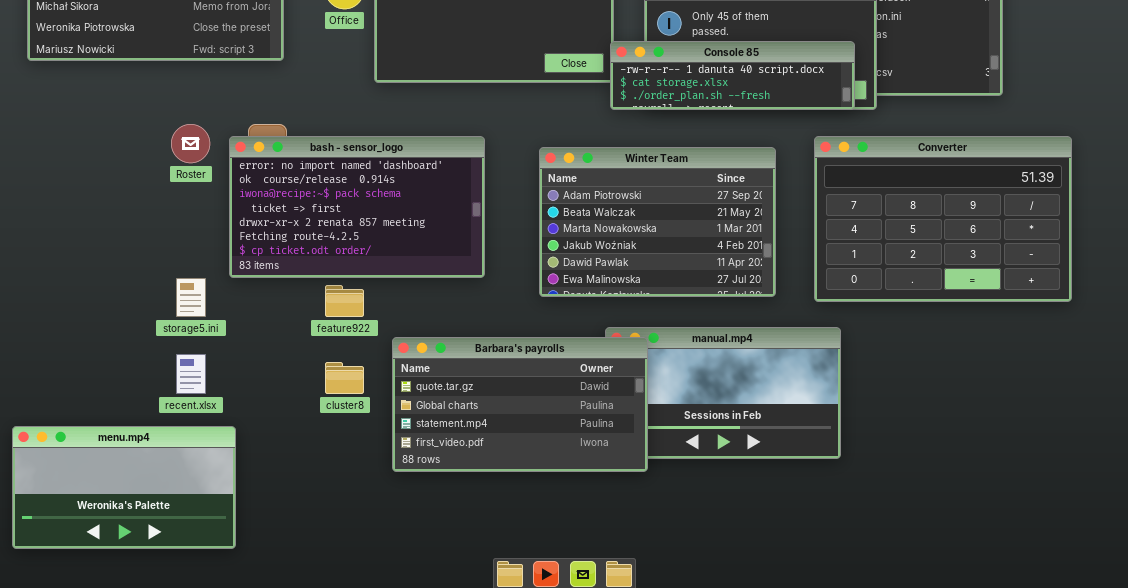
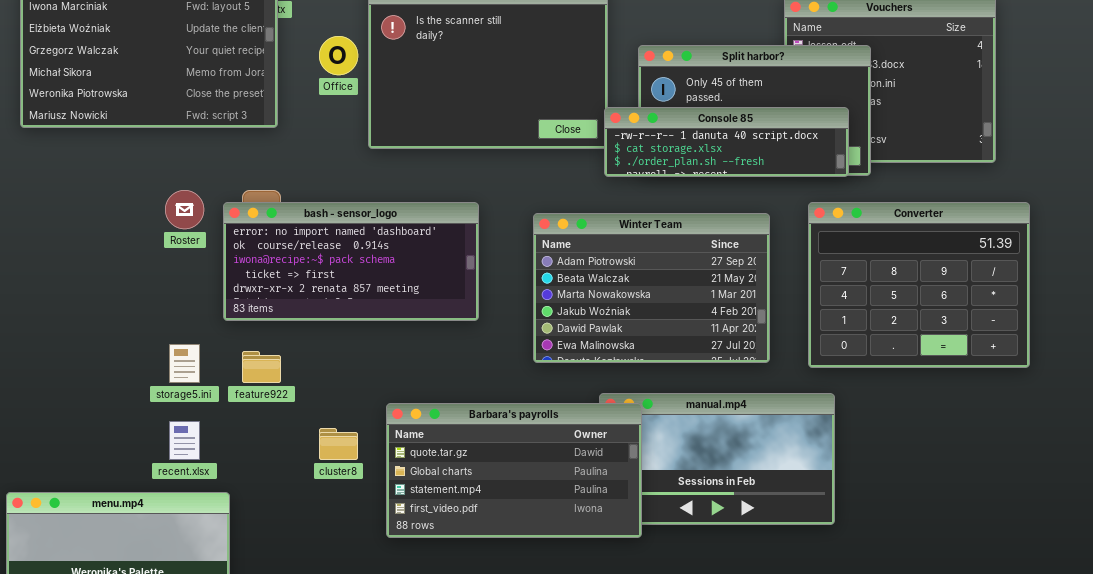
bash - sensor_logo: [229,136,485,278] -> [223,202,479,321], resized
Converter: [814,136,1072,302] -> [808,202,1030,368], resized
feature922: [325,285,364,317] -> [242,351,281,383], moved

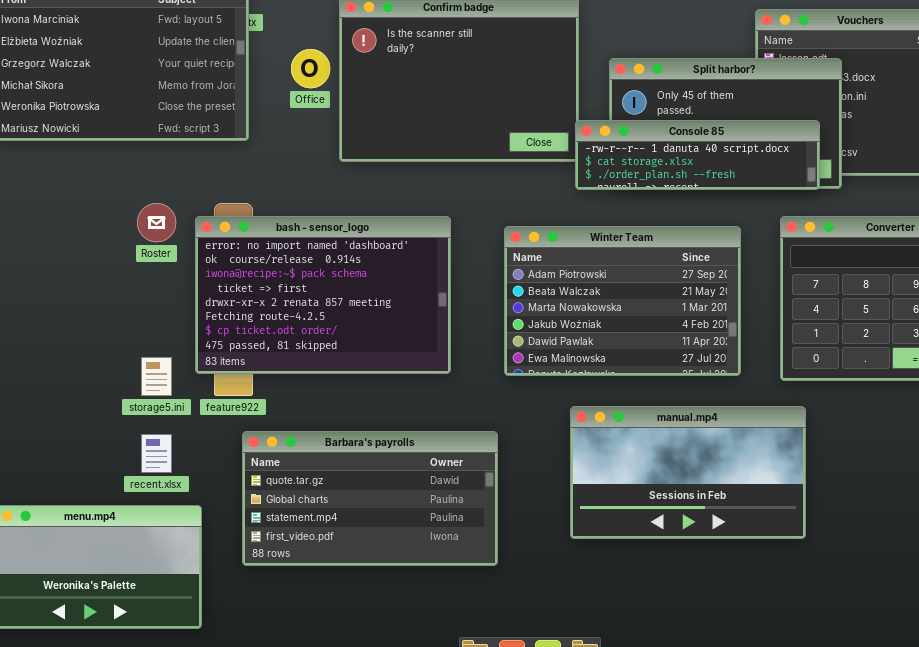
bash - sensor_logo: [223,202,479,321] -> [195,216,451,374], resized
Barbara's payrolls: [386,403,642,538] -> [242,431,498,566], moved

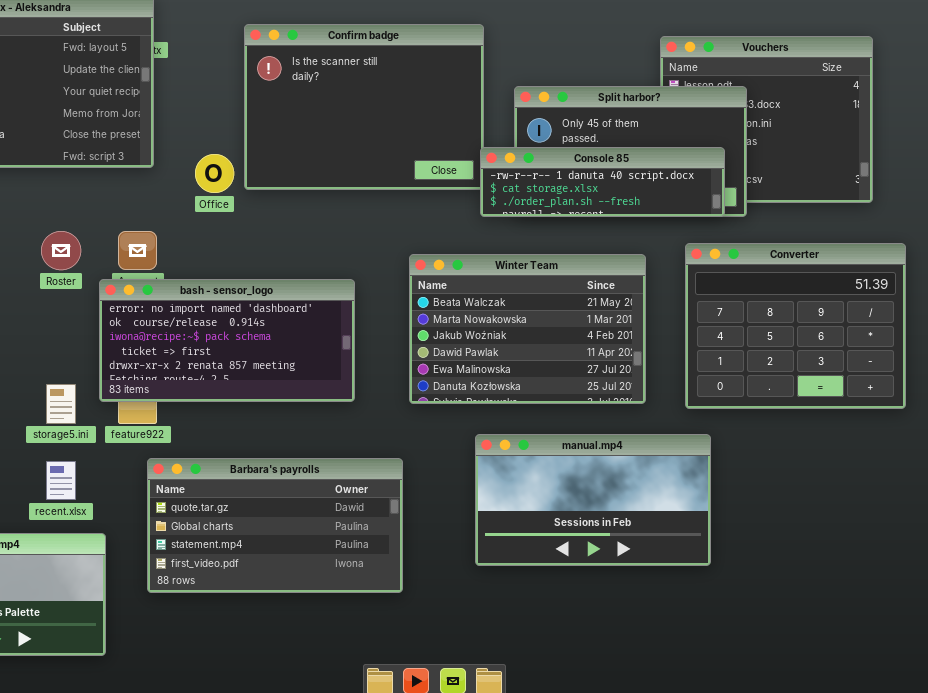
Office: [291,49,330,88] -> [195,154,234,193], moved
bash - sensor_logo: [195,216,451,374] -> [99,279,355,402], resized
Winter Team: [504,226,741,376] -> [409,254,646,404], scrolled down 1 row

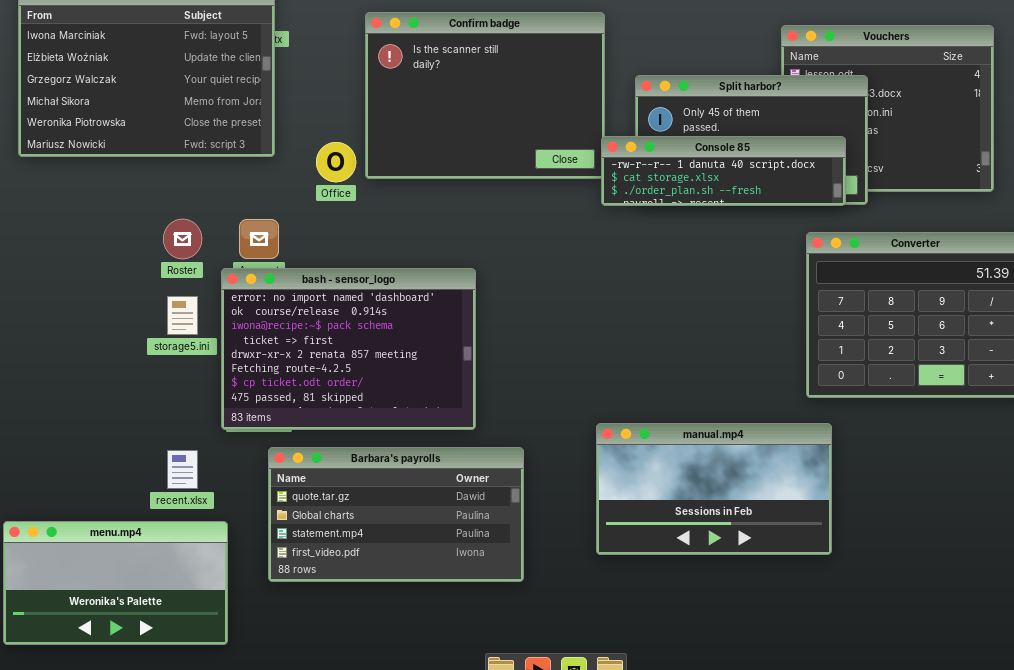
Winter Team: [409,254,646,404] -> none, closed
bash - sensor_logo: [99,279,355,402] -> [221,268,476,430], resized
storage5.ini: [46,384,76,424] -> [167,296,198,335], moved

